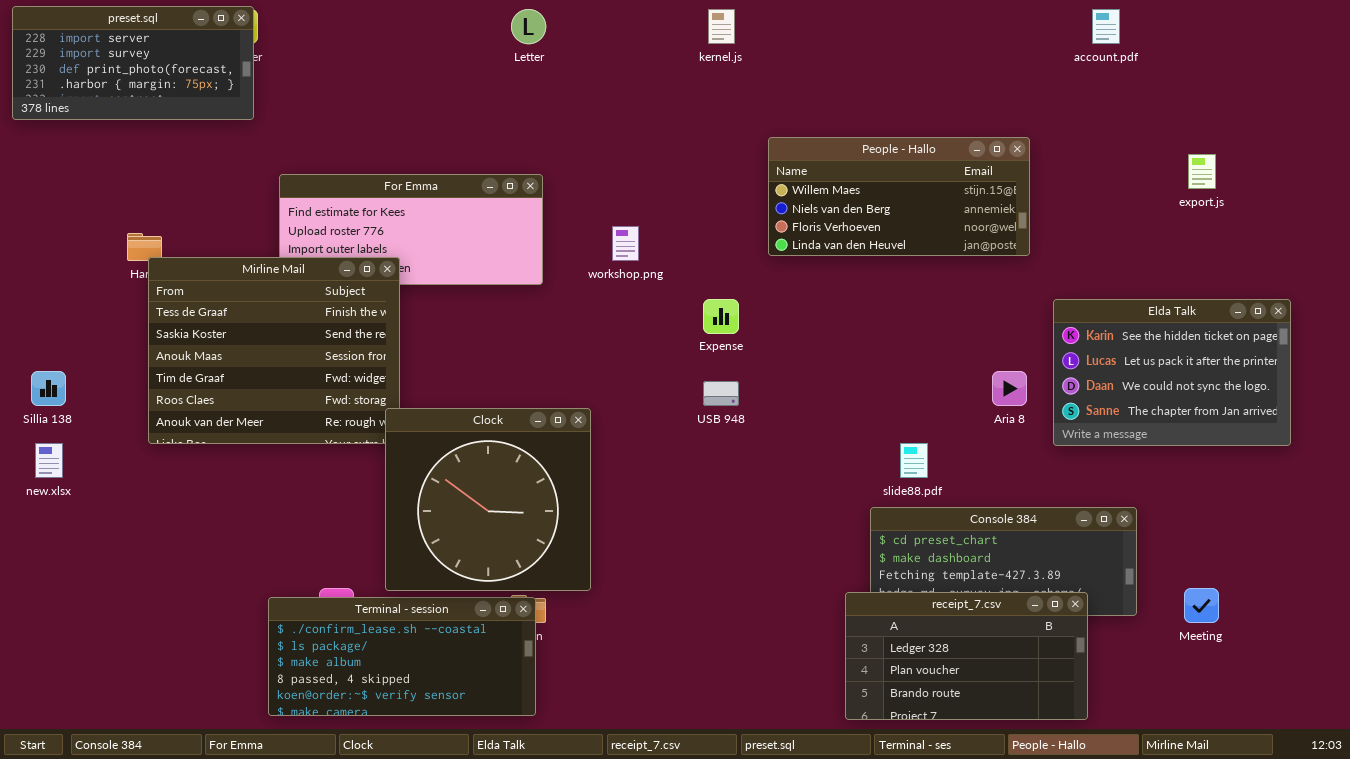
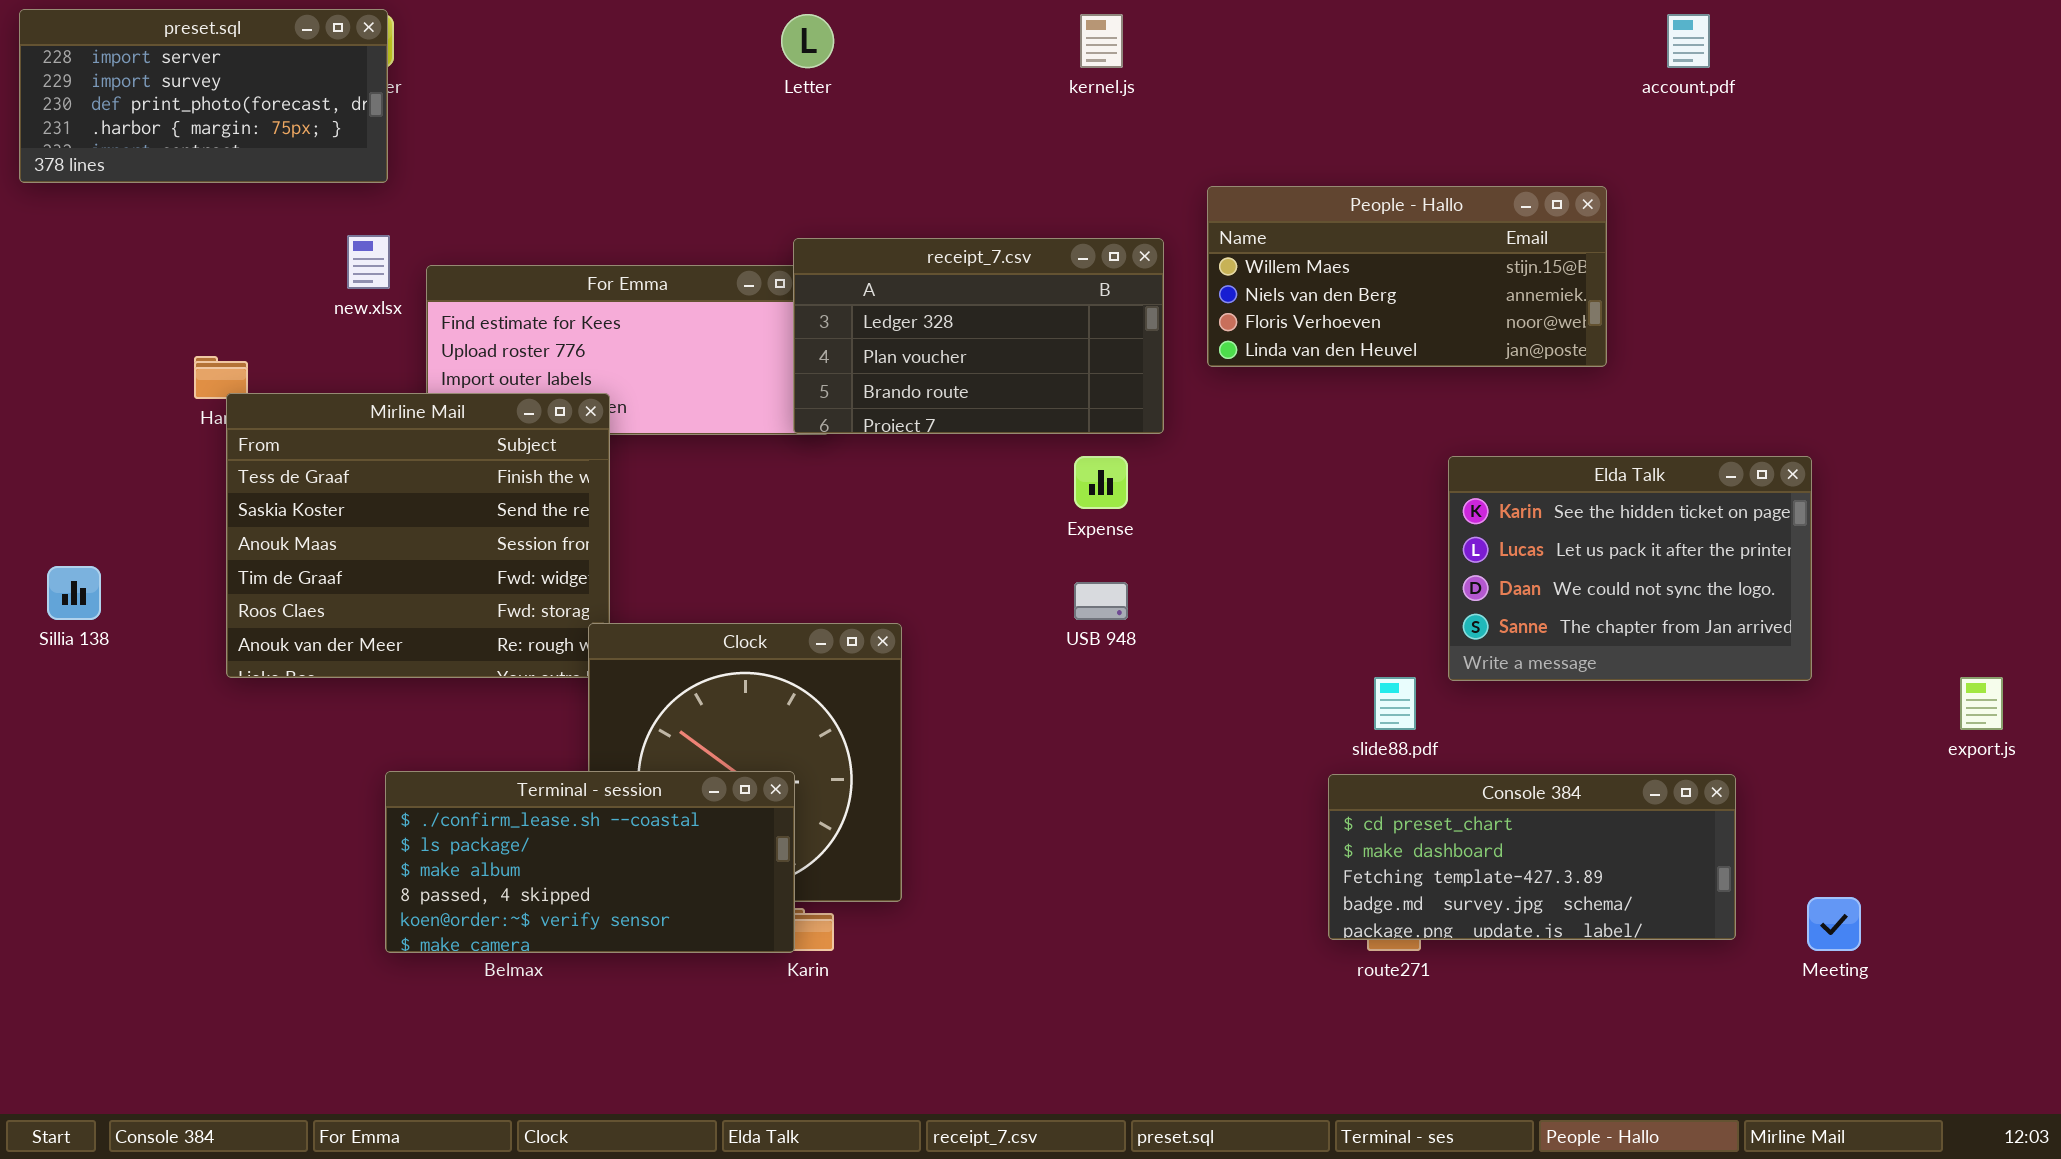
People - Hallo: [768,137,1030,256] -> [1207,186,1607,367], moved
export.js: [1188,154,1216,189] -> [1960,677,2003,730], moved
Elda Talk: [1053,299,1291,446] -> [1448,456,1812,681], moved
new.xlsx: [35,443,63,478] -> [347,235,390,289], moved
receipt_7.csv: [845,592,1088,720] -> [793,238,1164,434], moved
Terminal - session: [268,597,536,716] -> [385,771,795,953], moved

